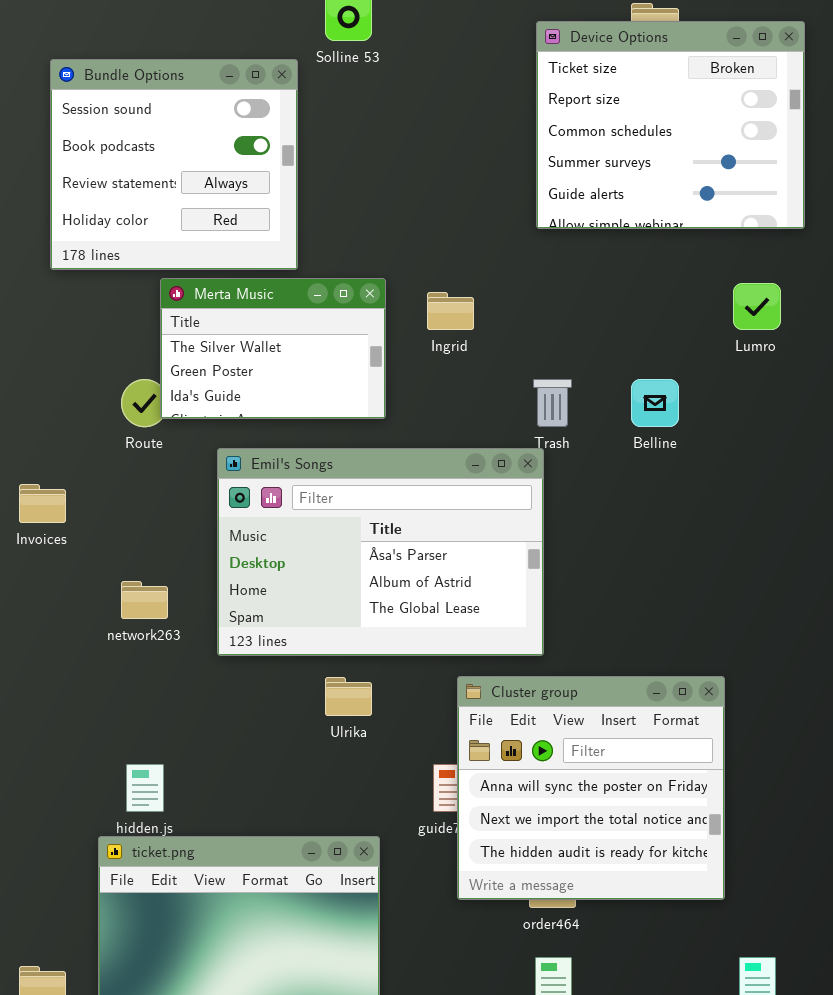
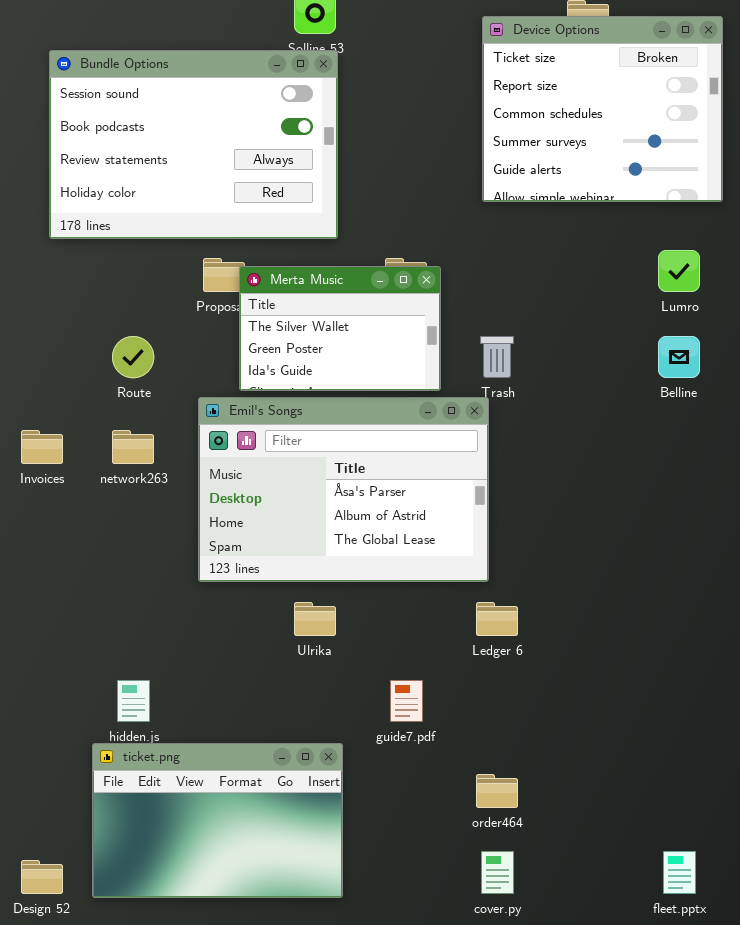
Bundle Options: [50,59,298,270] -> [49,50,338,239], resized
Merta Music: [160,278,386,419] -> [239,266,441,391], moved
Belline: [631,379,679,427] -> [658,336,700,378], moved
network263: [121,581,168,619] -> [112,430,154,464], moved
Cluster group: [457,676,725,900] -> none, closed

